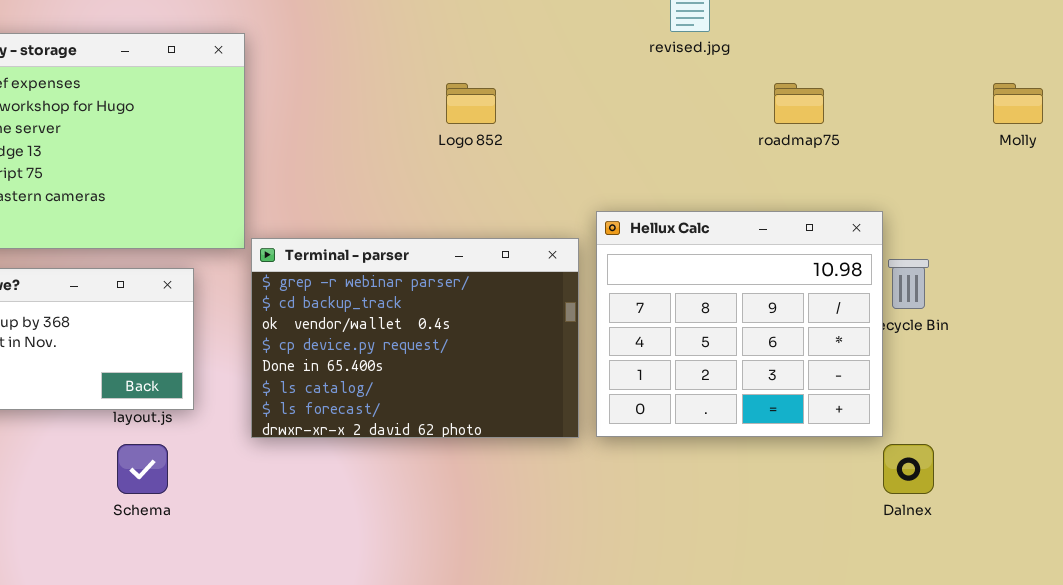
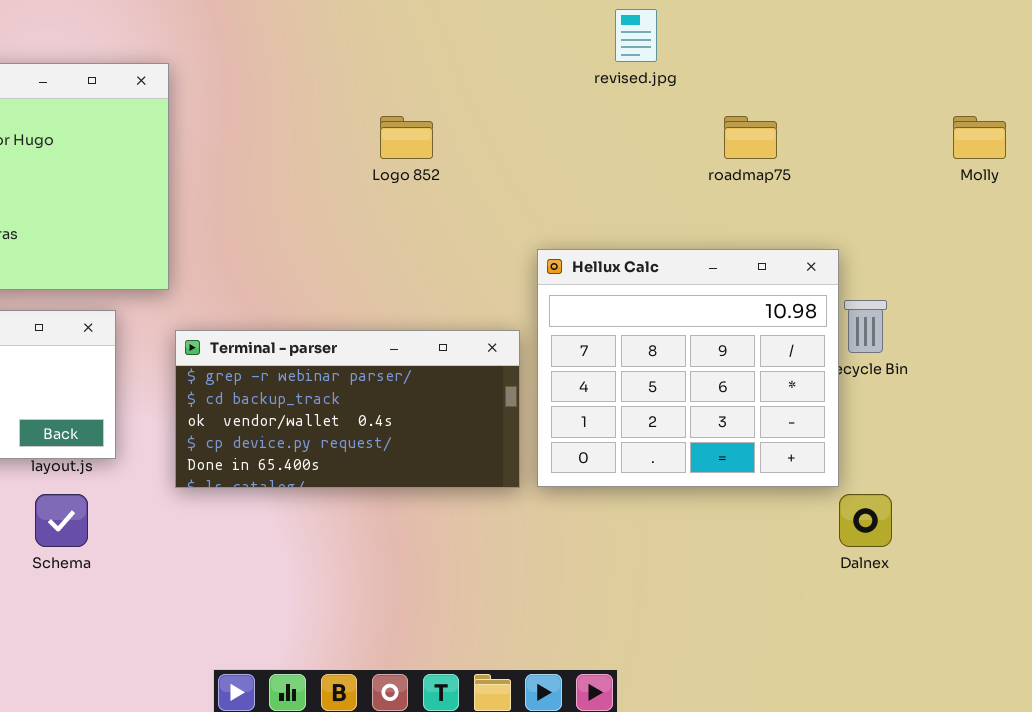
Terminal - parser: [251,238,579,438] -> [175,330,520,488], resized

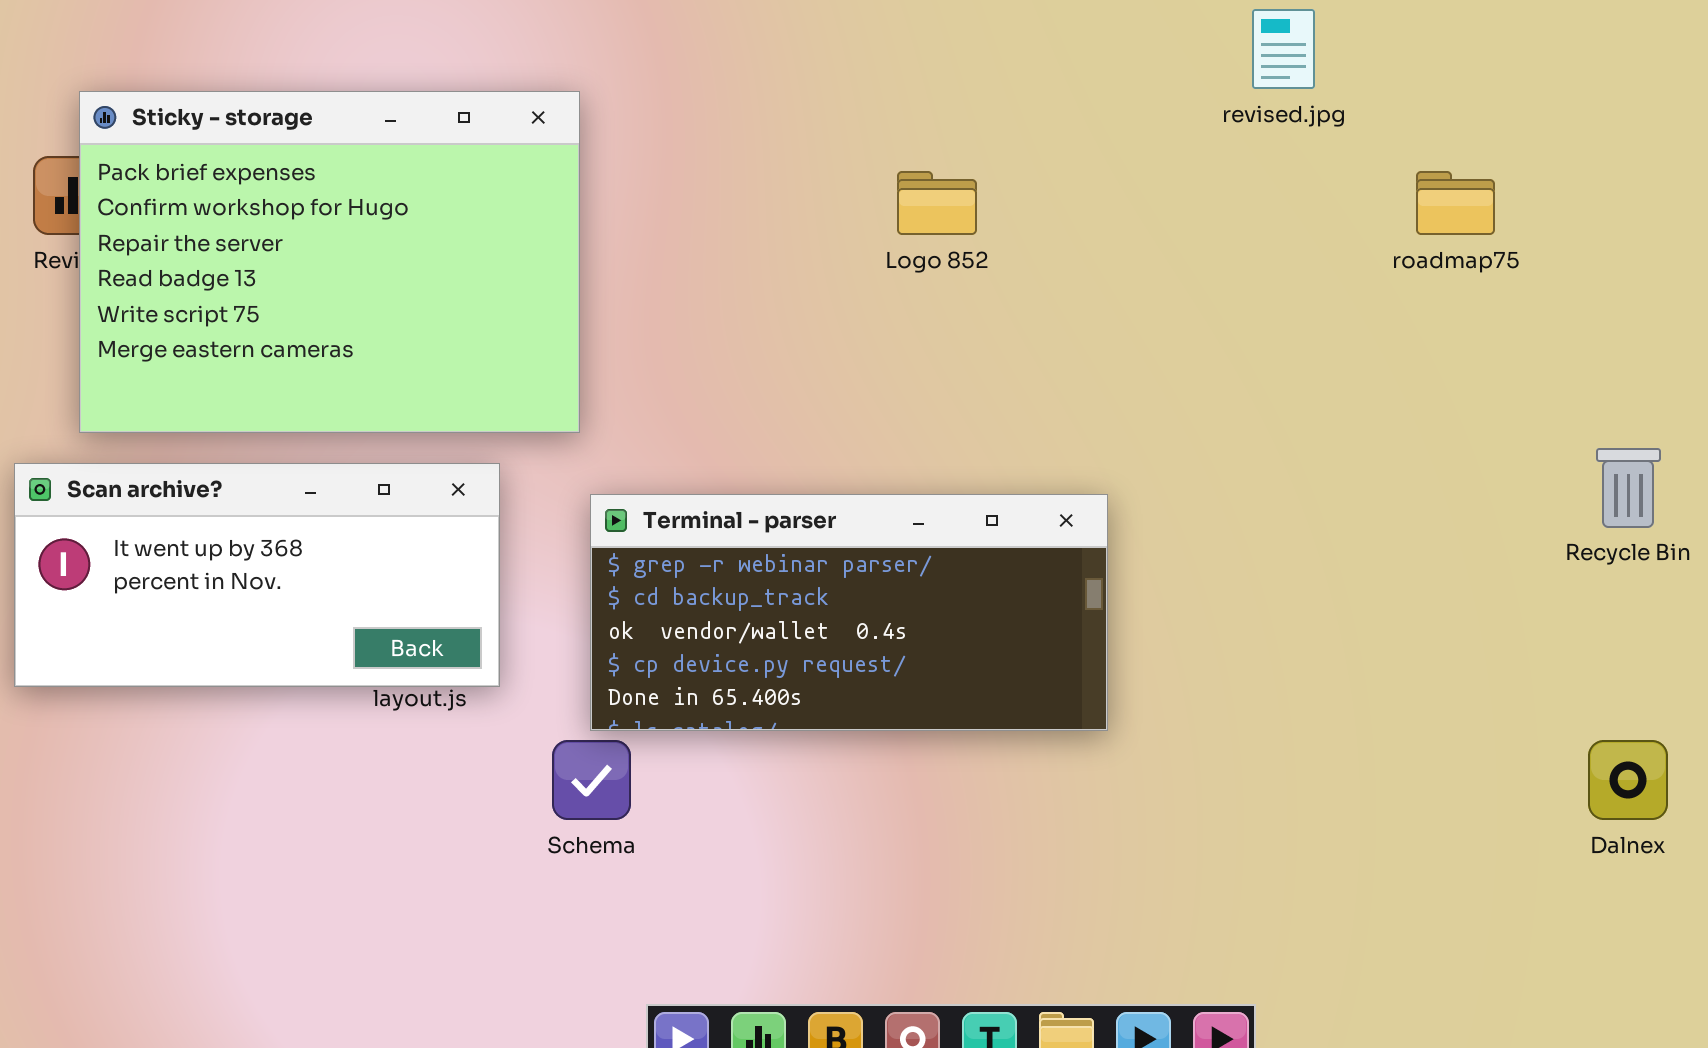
Hellux Calc: [537,249,839,487] -> none, closed
Schema: [35,494,88,547] -> [552,740,631,820], moved

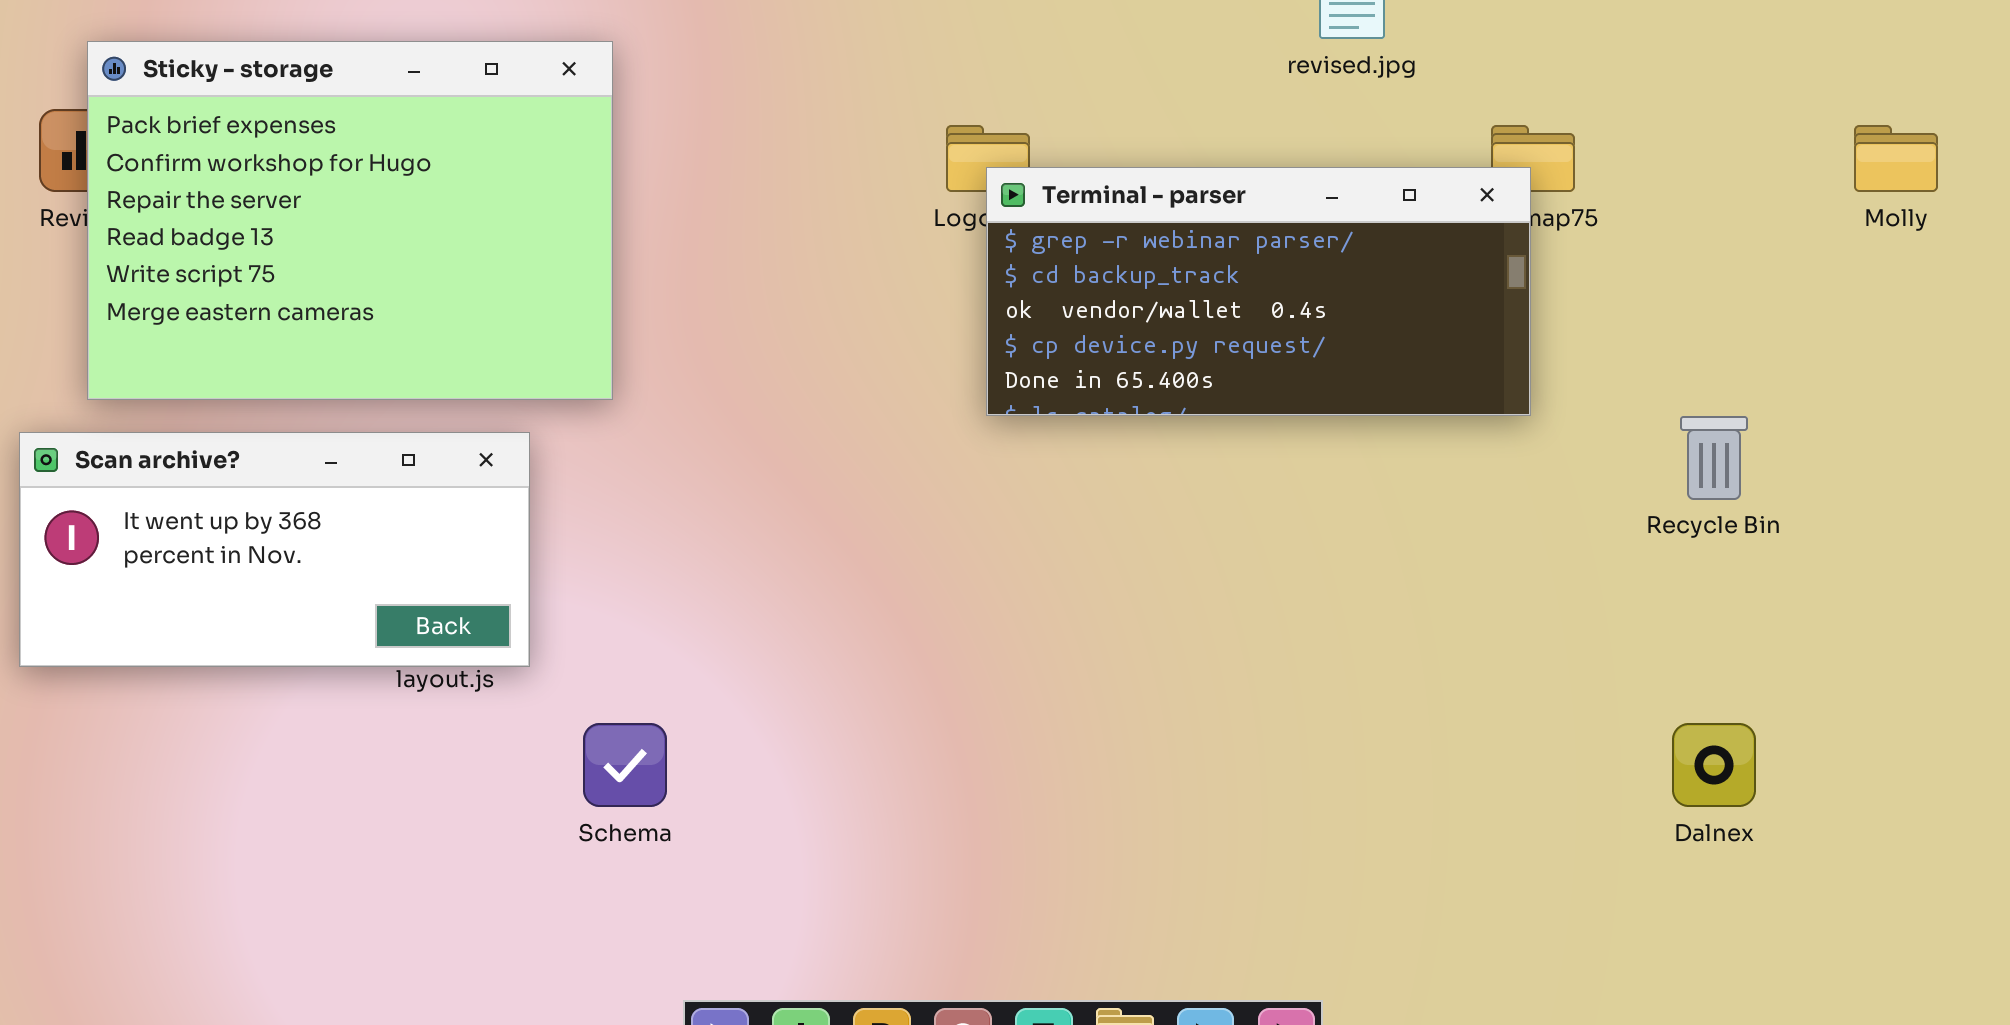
Terminal - parser: [590,494,1108,731] -> [986,167,1531,416], moved

